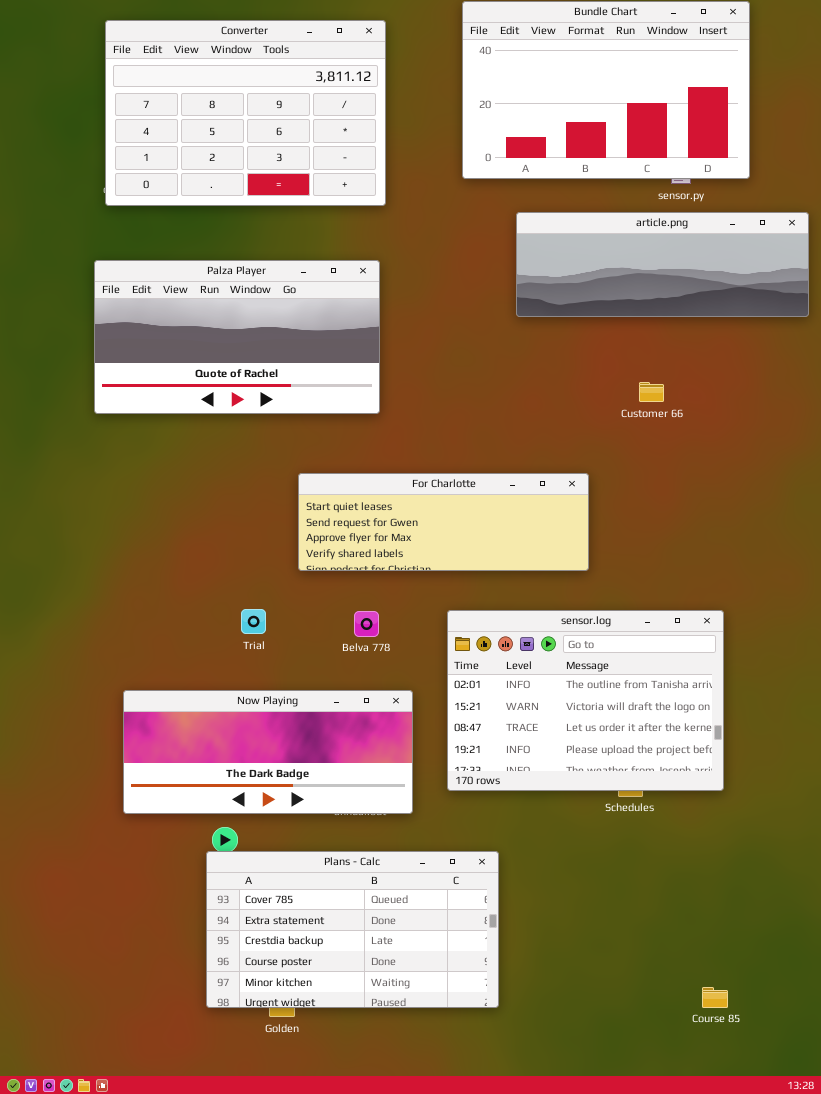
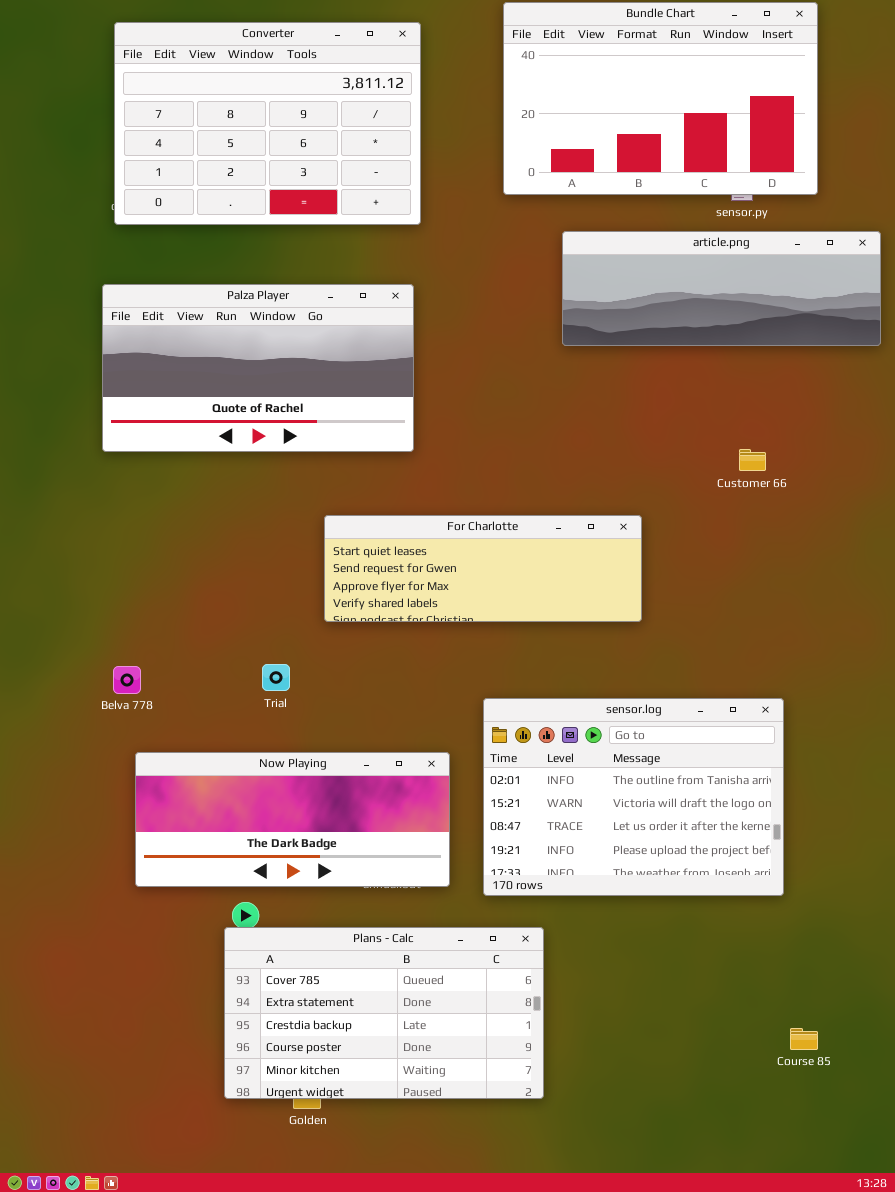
Customer 66: [639,382,664,402] -> [739,449,766,471], moved
sensor.log: [447,610,724,791] -> [483,698,784,896], moved
Belva 778: [354,611,379,637] -> [113,666,141,694], moved
Course 85: [702,987,728,1008] -> [790,1028,818,1050], moved

